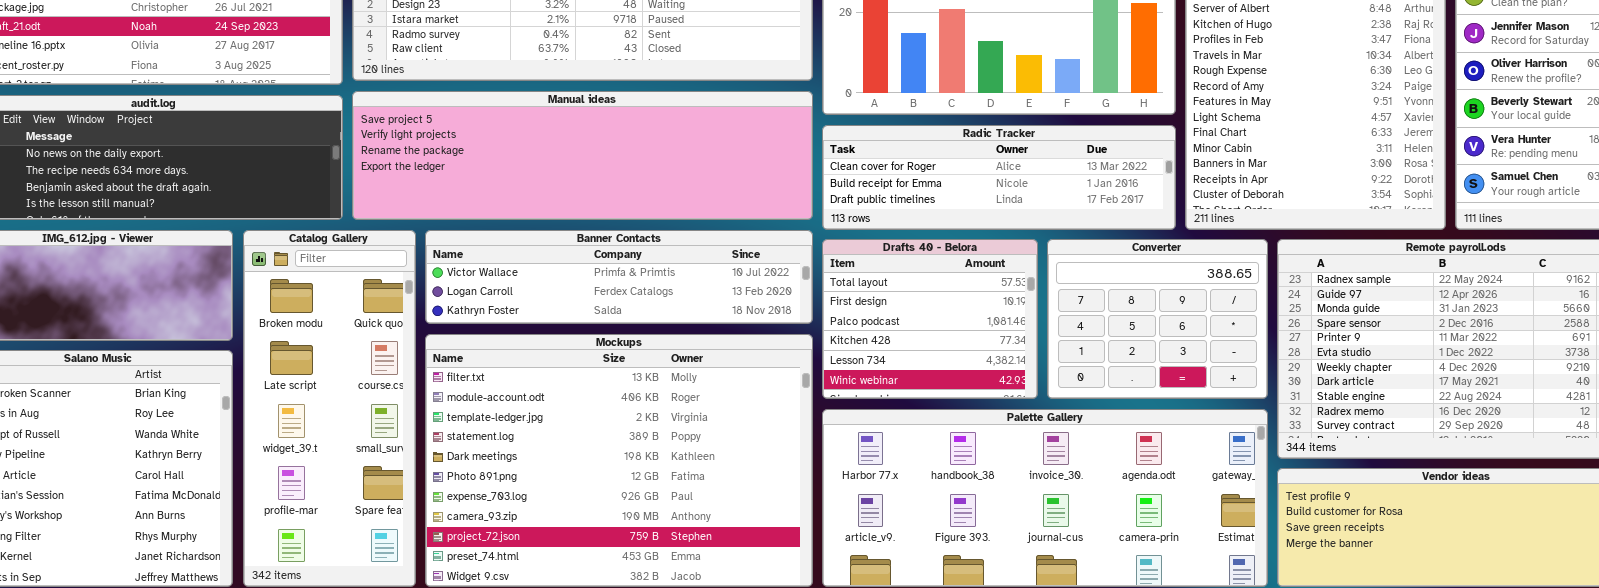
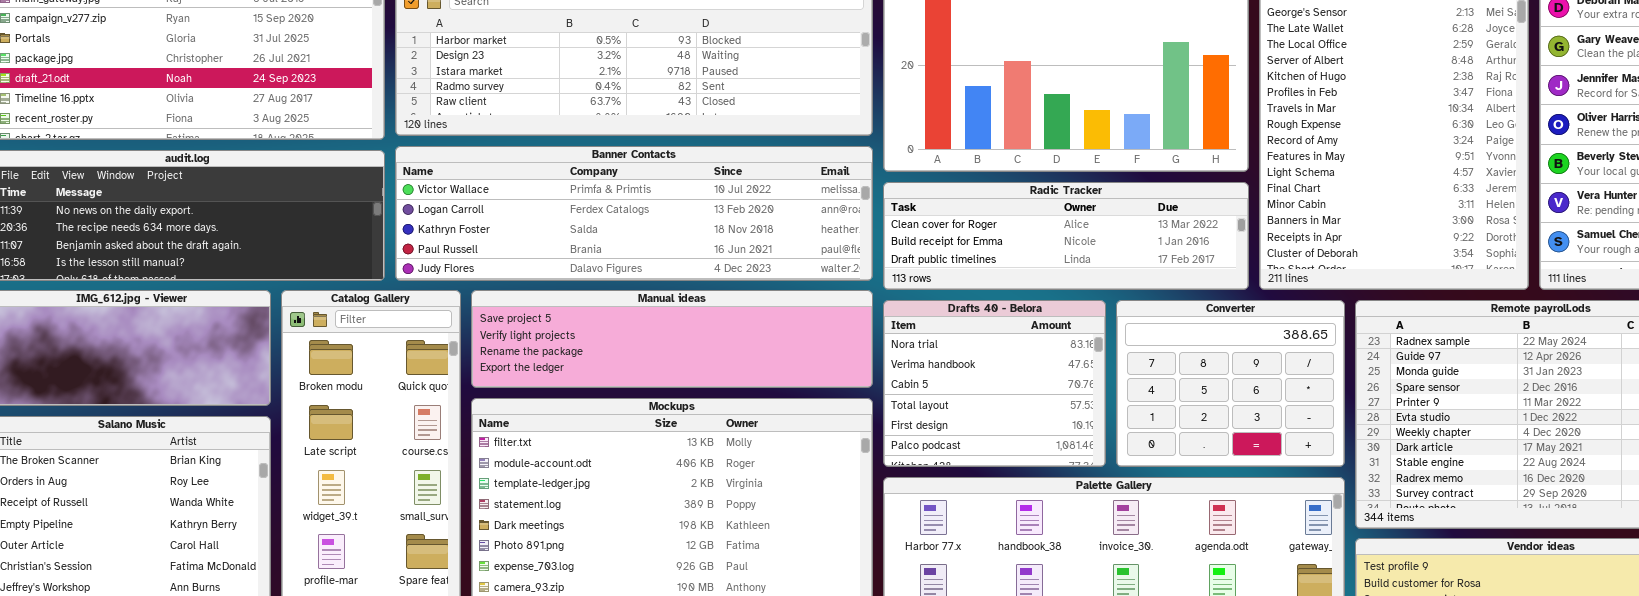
Manual ideas: [352,91,813,220] -> [471,290,873,388], moved, resized
Banner Contacts: [425,230,813,324] -> [395,146,873,281], moved, resized
Drafts 40 - Belora: [822,239,1038,399] -> [883,300,1106,467], scrolled up 3 rows

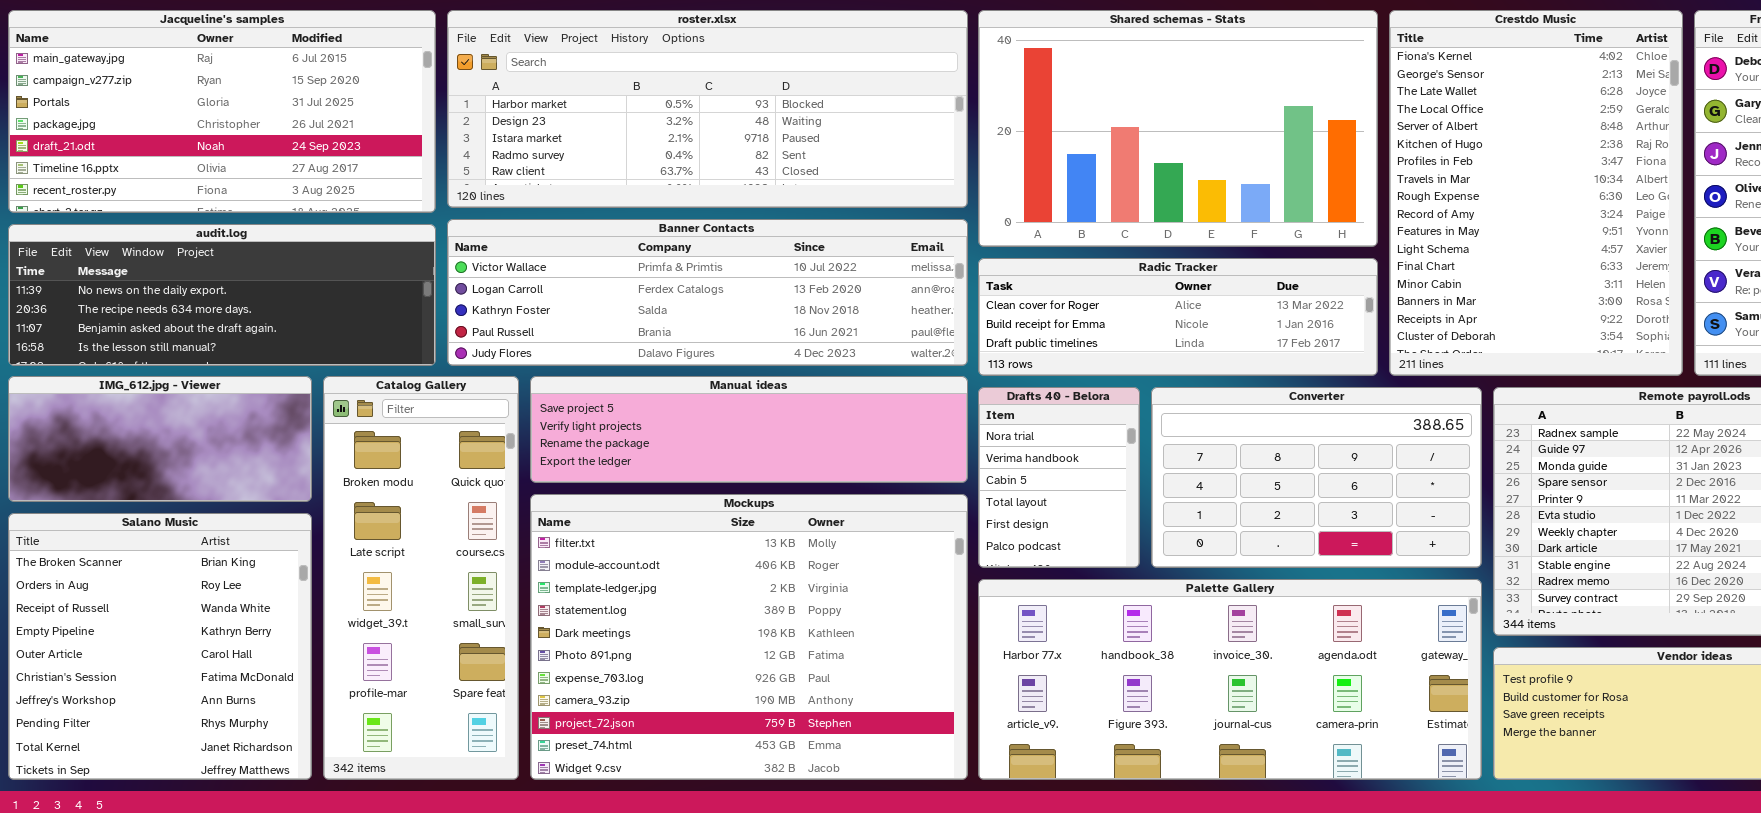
Drafts 40 - Belora: [883,300,1106,467] -> [978,387,1140,568], resized
Converter: [1116,300,1345,467] -> [1151,387,1482,568], resized

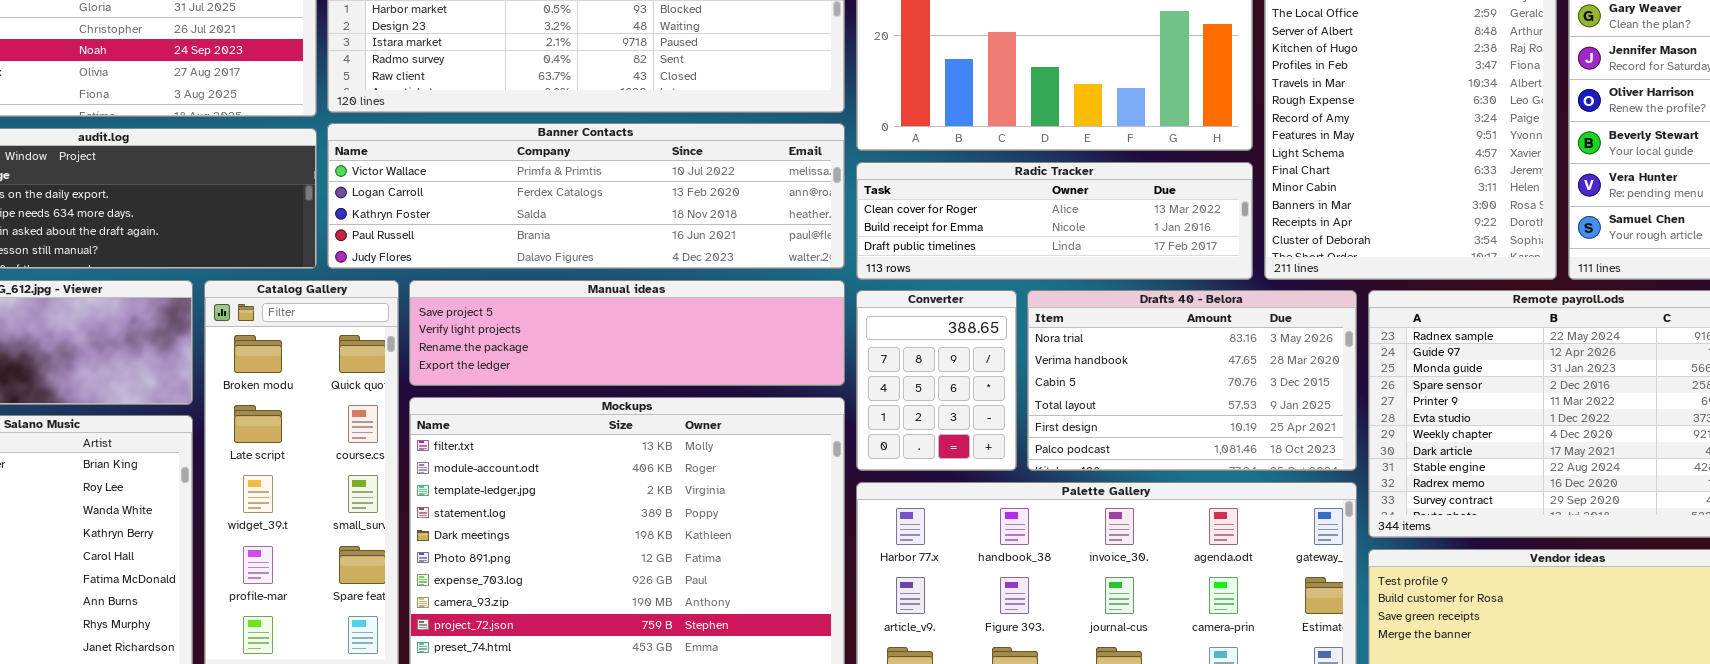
Drafts 40 - Belora: [978,387,1140,568] -> [1027,290,1357,471], moved, resized
Converter: [1151,387,1482,568] -> [856,290,1017,471], moved, resized

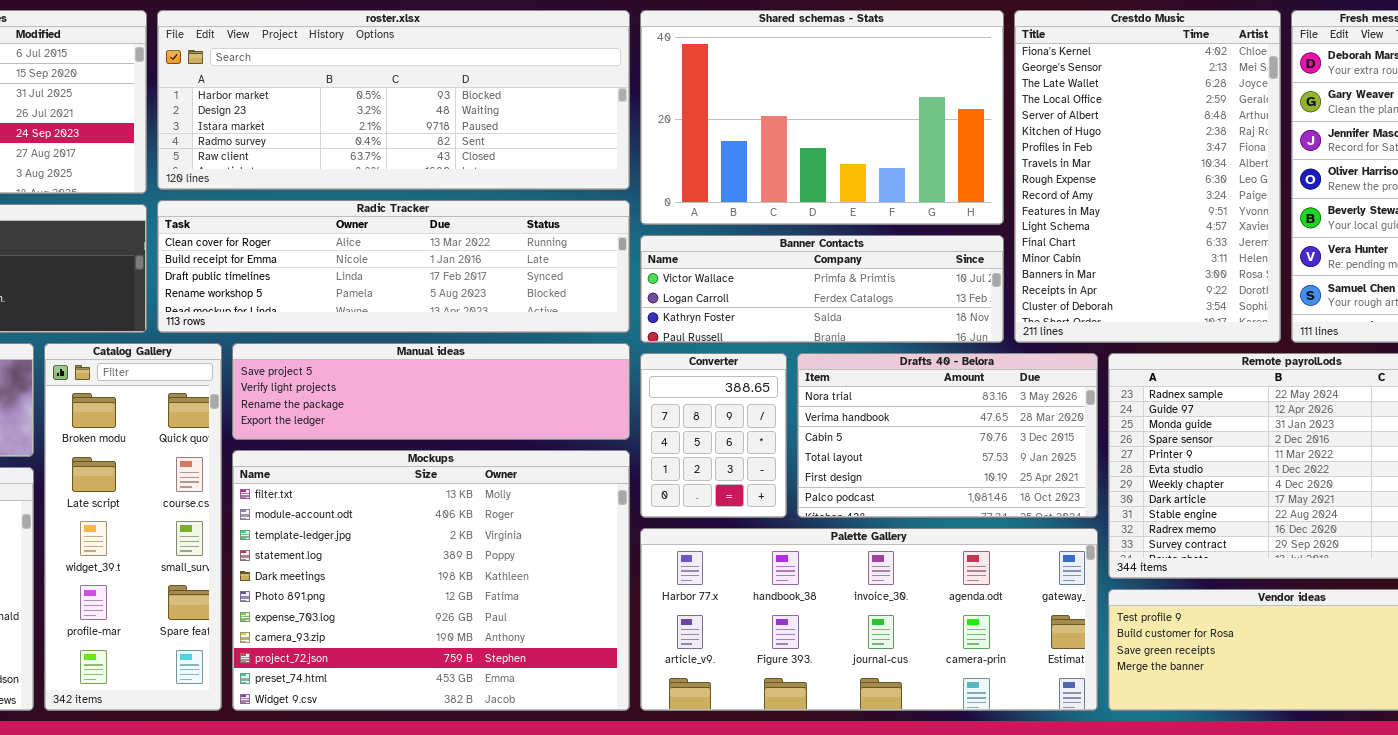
Banner Contacts: [327,123,845,269] -> [640,235,1004,343], moved, resized
Radic Tracker: [856,162,1253,280] -> [157,200,630,333], moved, resized

